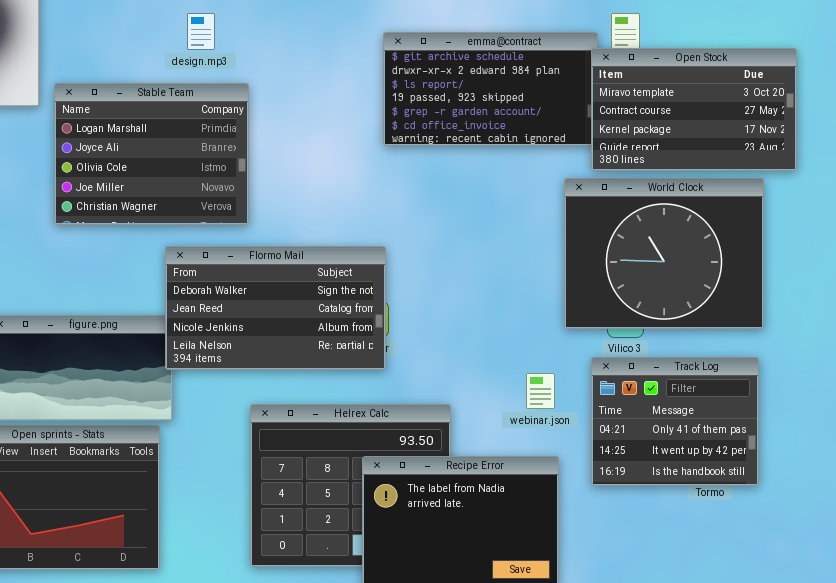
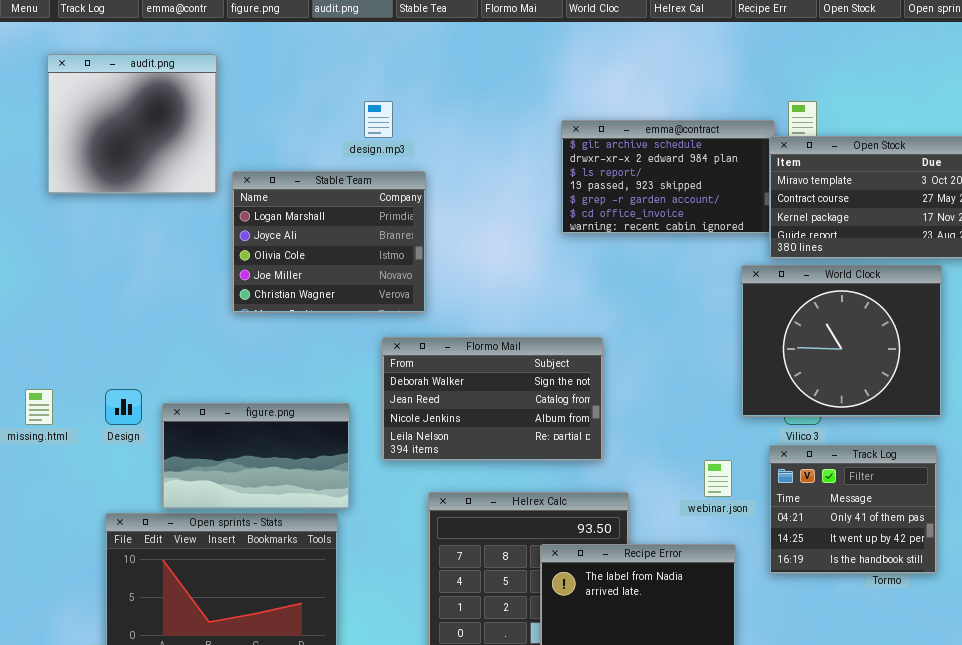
Flormo Mail: [165,246,386,370] -> [382,337,603,461], moved

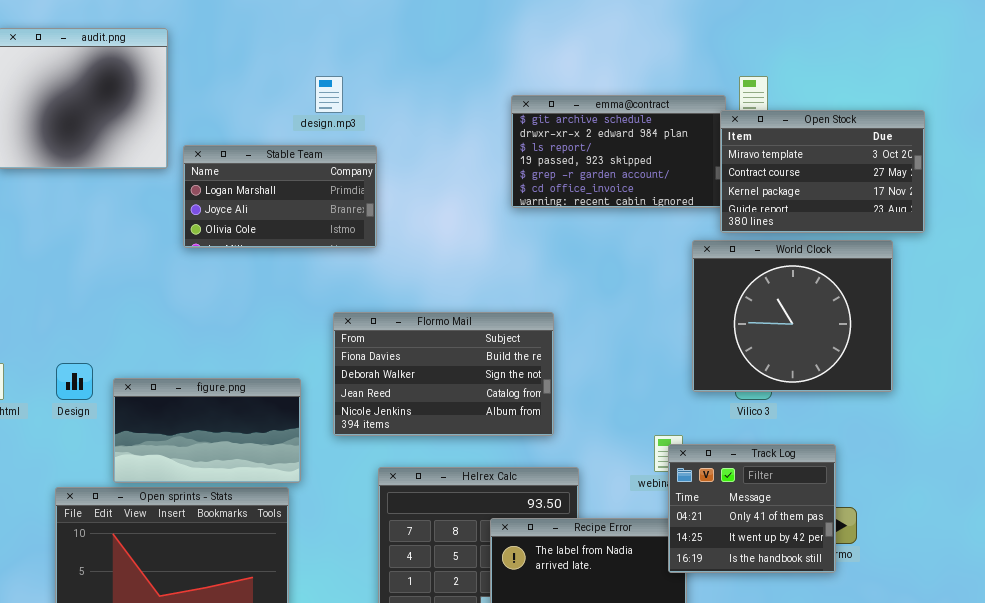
Stable Team: [232,171,426,313] -> [183,145,377,248], resized
Flormo Mail: [382,337,603,461] -> [333,312,554,436], scrolled up 1 row
Track Log: [769,445,937,574] -> [668,444,836,573], moved

